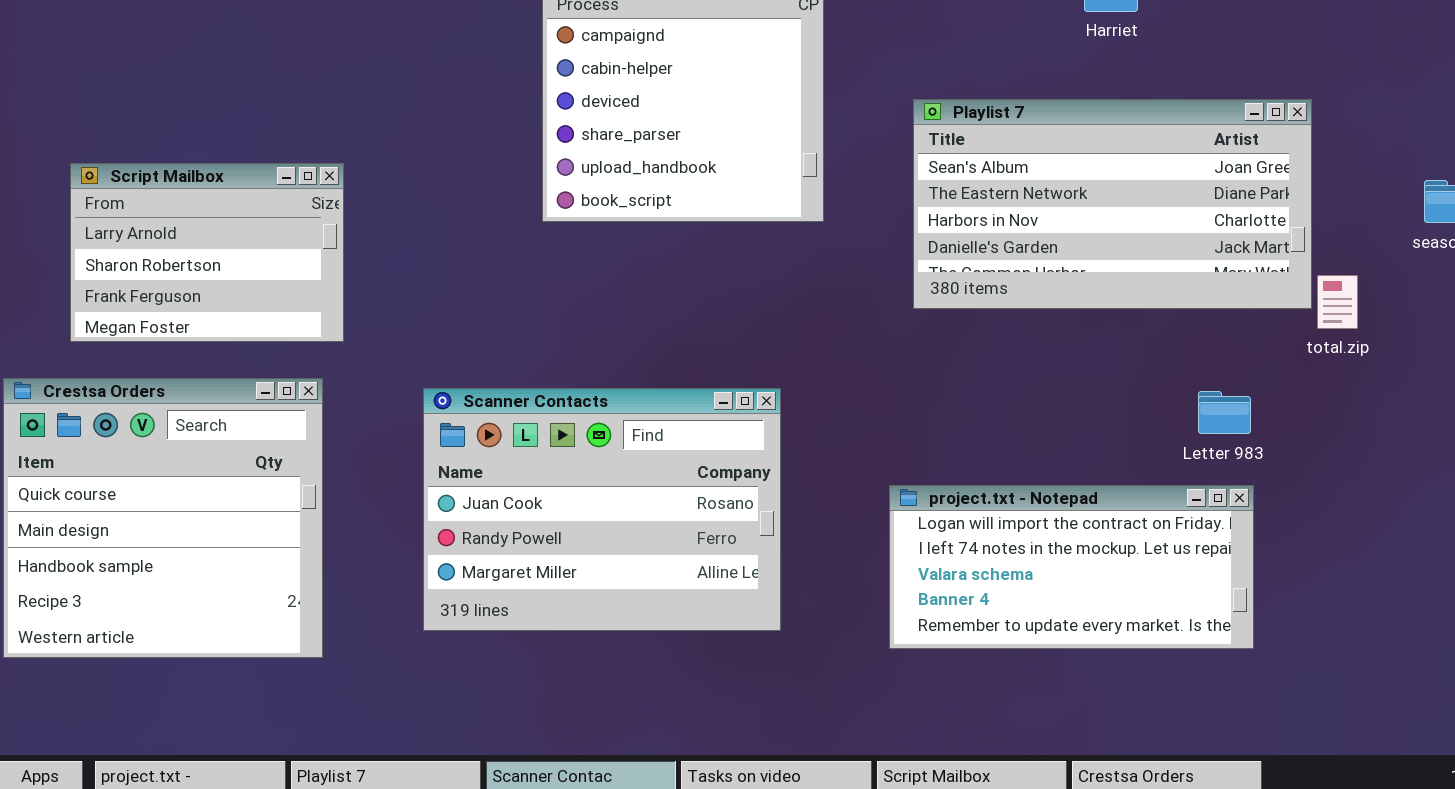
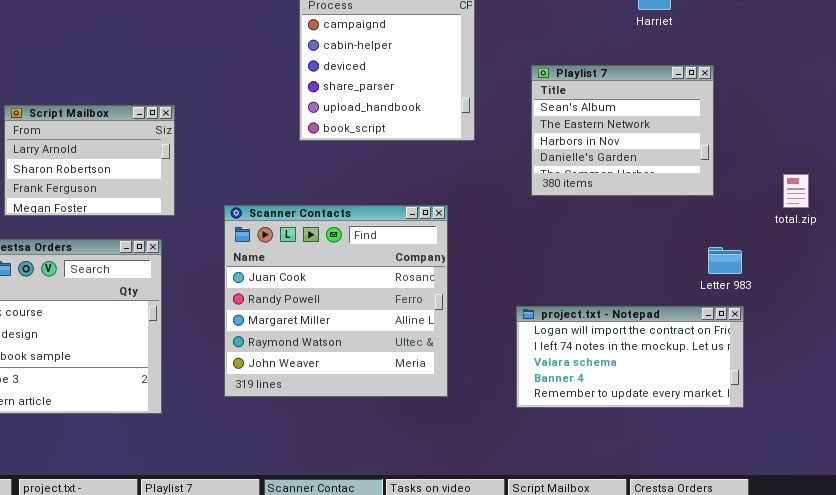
Playlist 7: [913,99,1312,309] -> [531,65,714,196], resized
Scanner Contacts: [423,388,781,631] -> [224,205,448,397], resized

